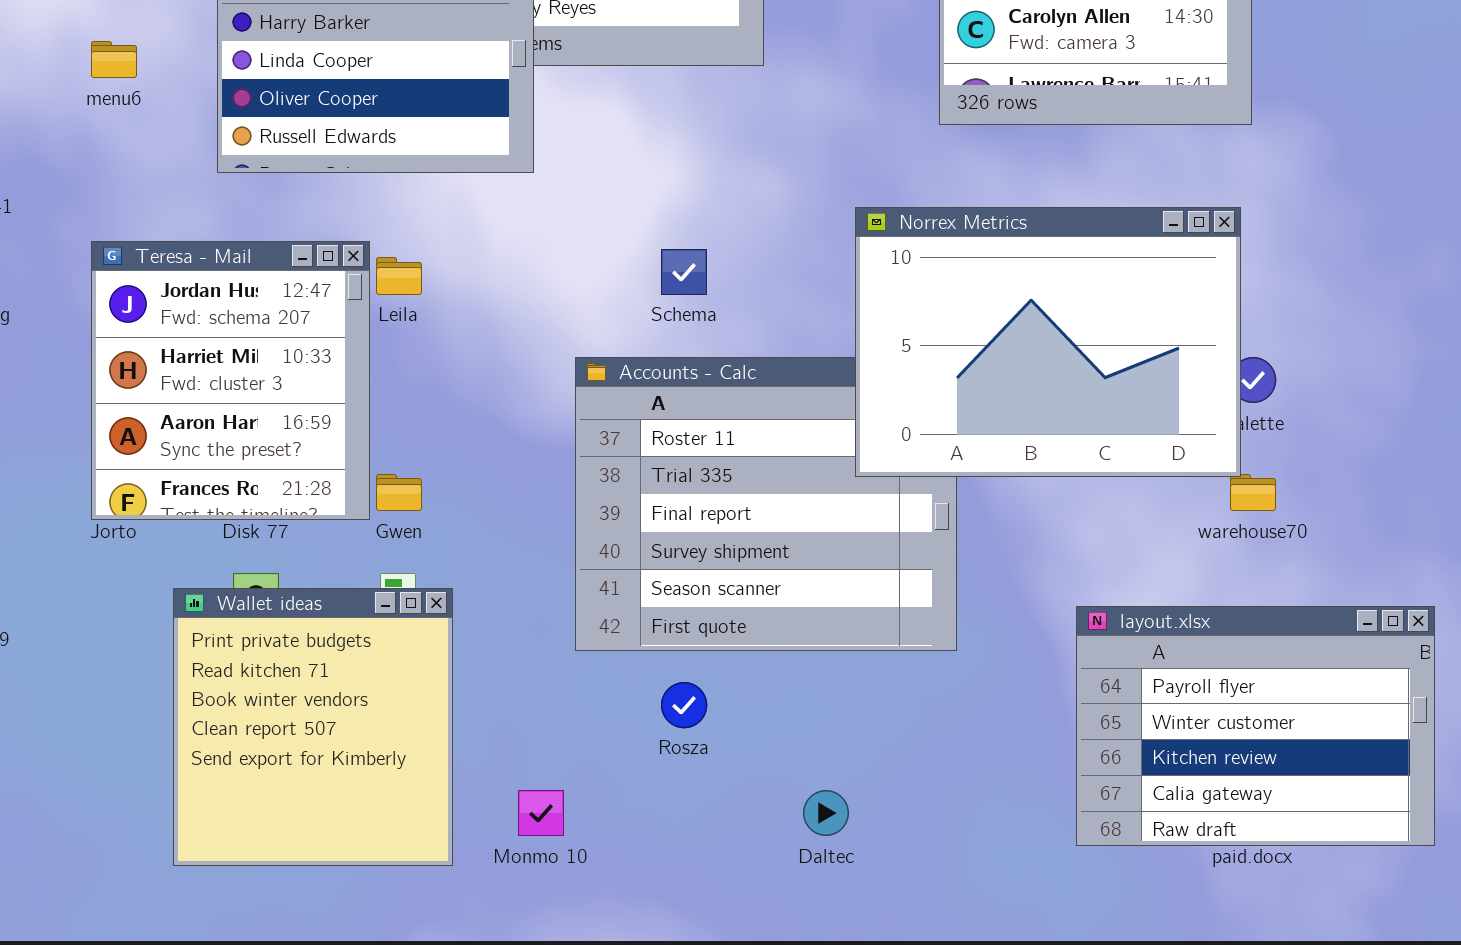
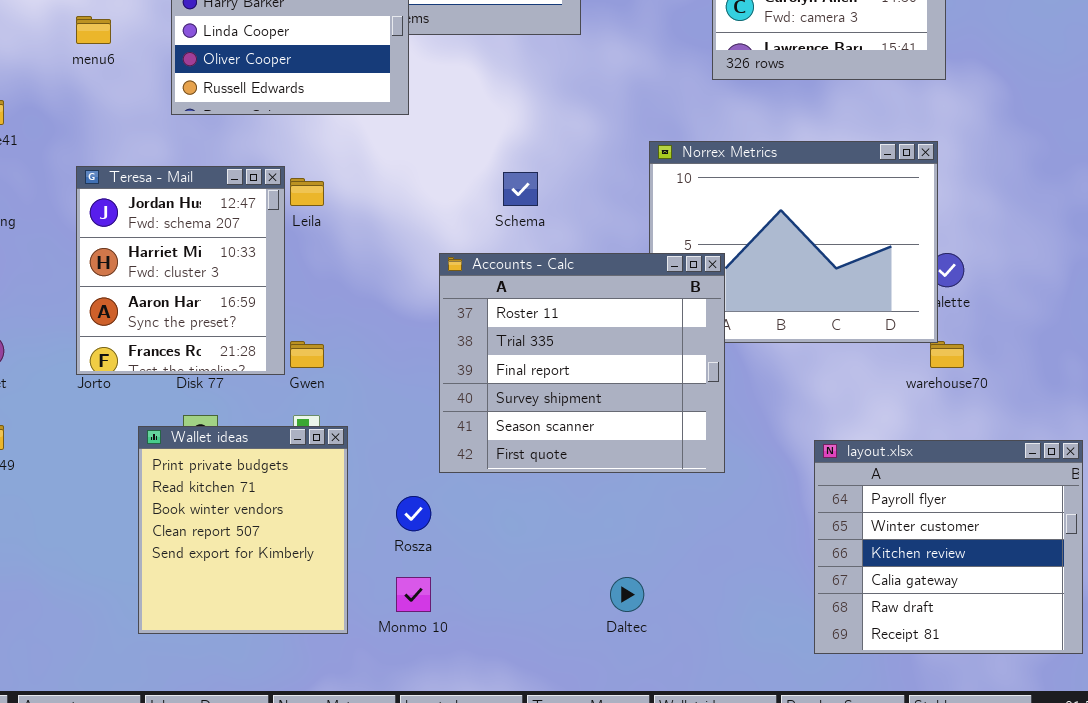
Accounts - Calc: [575,357,957,651] -> [439,253,725,473], raised
layout.xlsx: [1076,606,1435,846] -> [814,440,1083,654], resized
Rosza: [661,682,707,728] -> [396,496,431,531], moved

